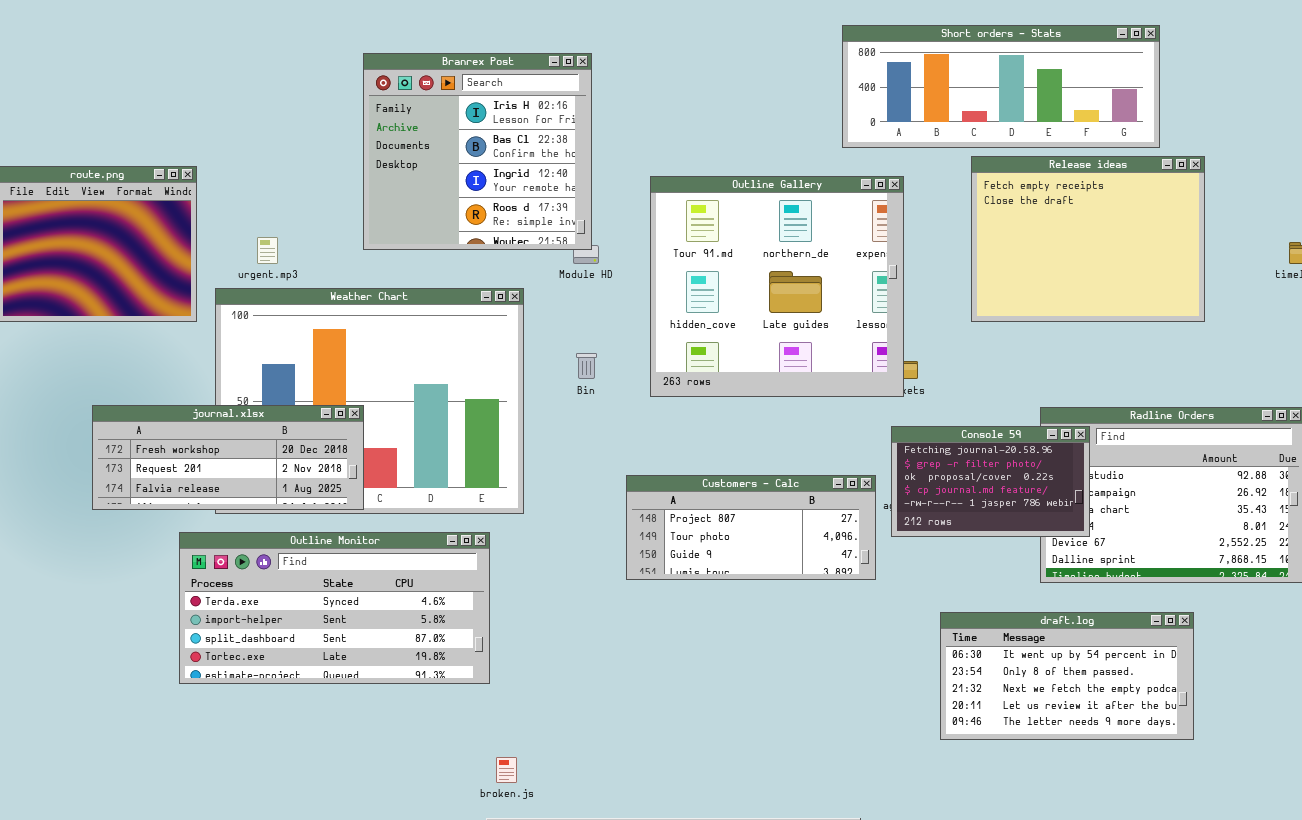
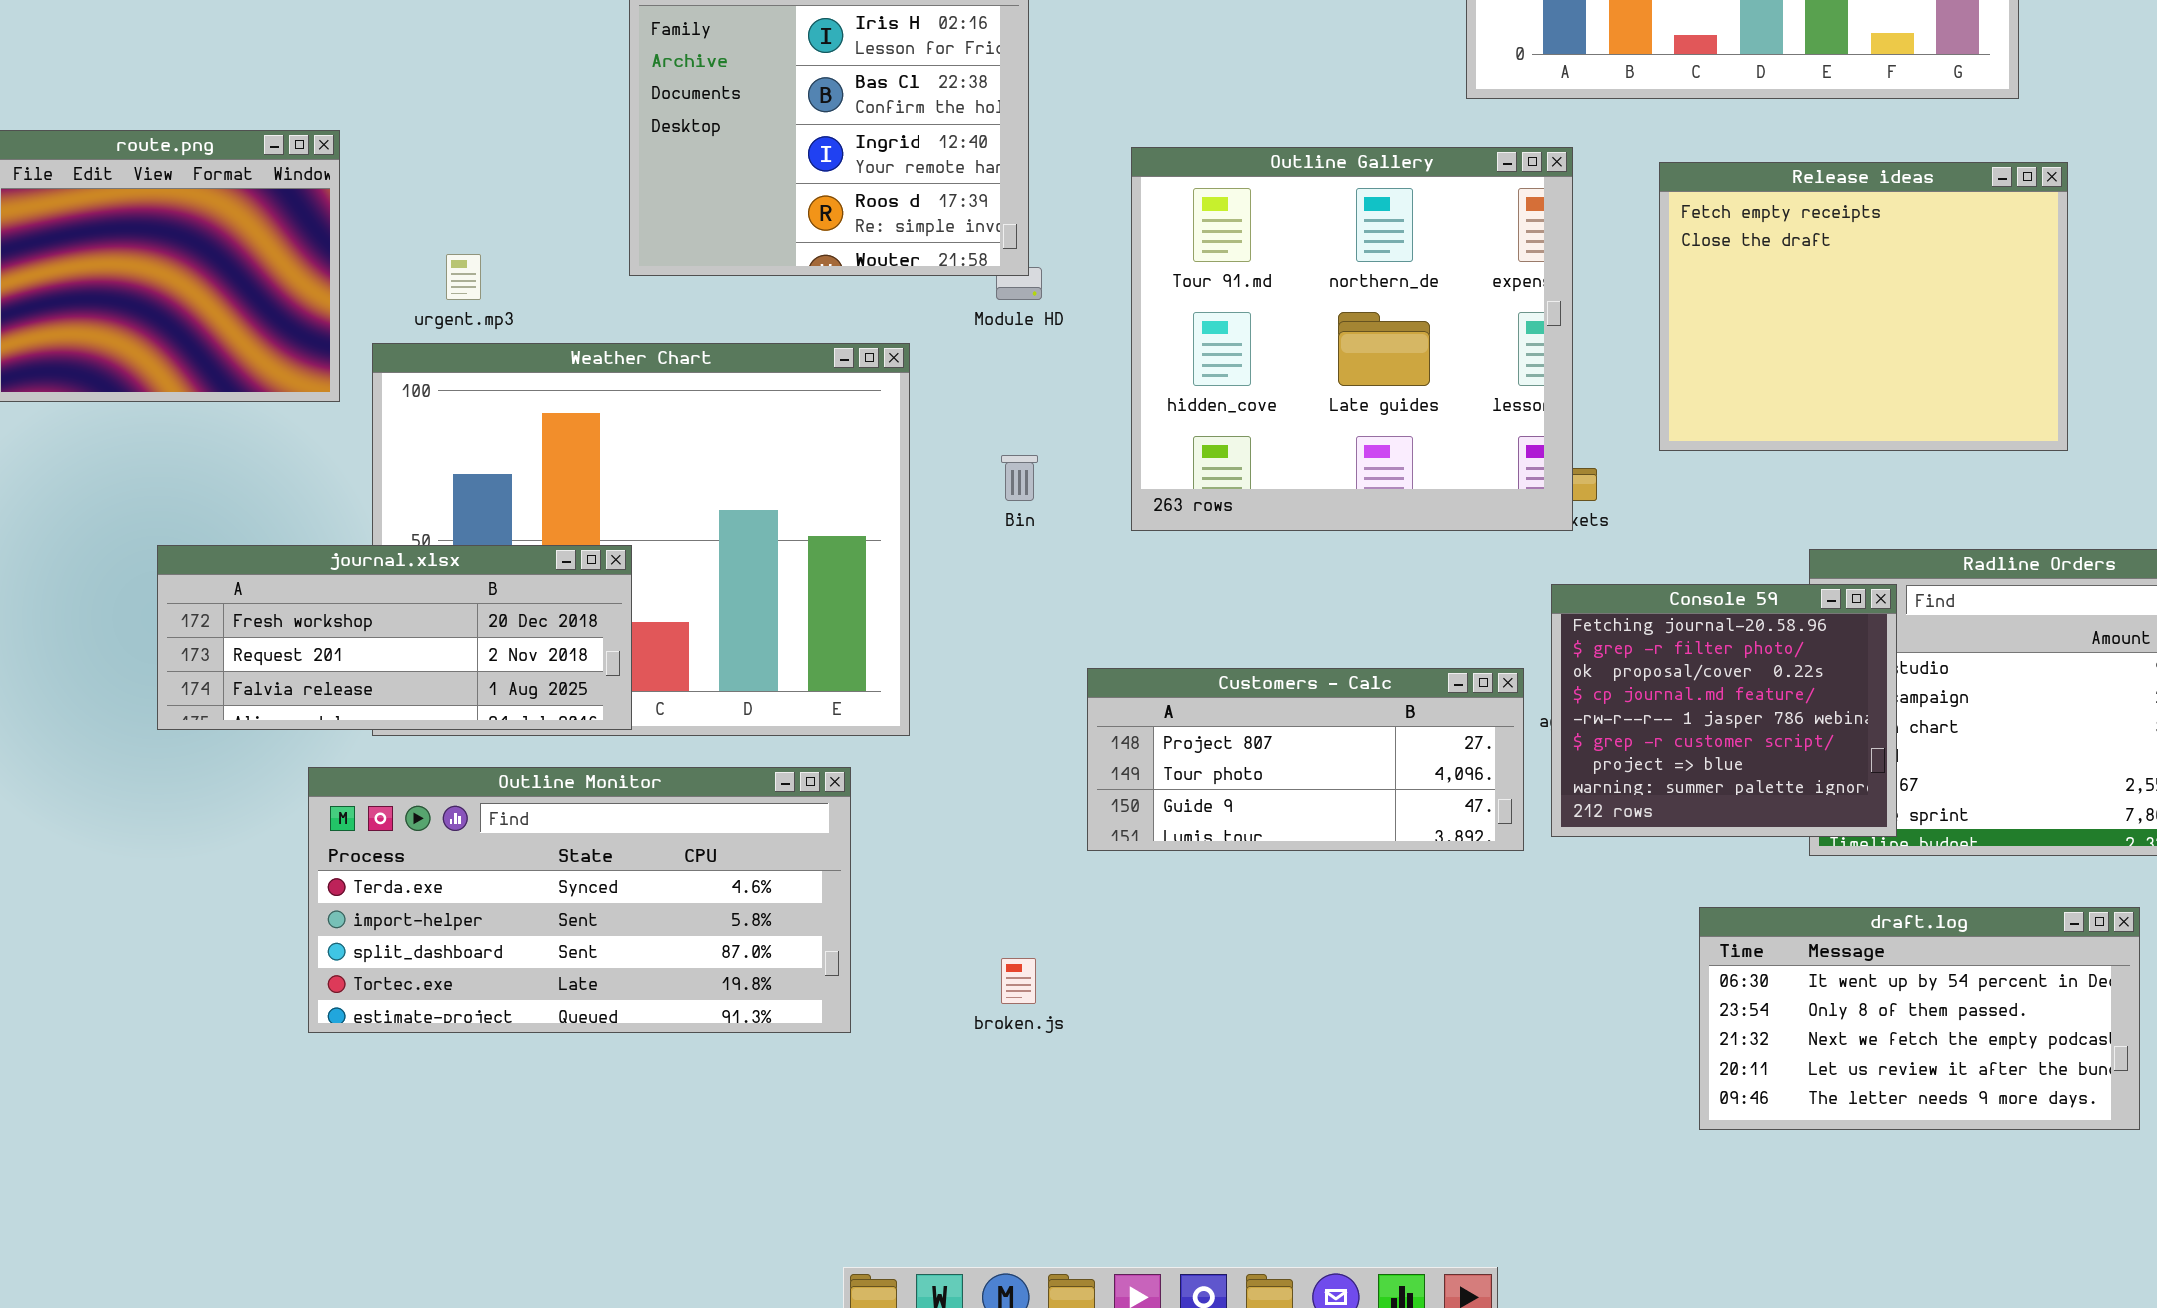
Release ideas: [971,156,1205,322] -> [1659,162,2068,451], moved
Console 59: [891,426,1090,537] -> [1551,584,1897,837], resized
draft.log: [940,612,1194,740] -> [1699,907,2140,1130], moved
broken.js: [496,757,517,783] -> [1001,958,1036,1004], moved

